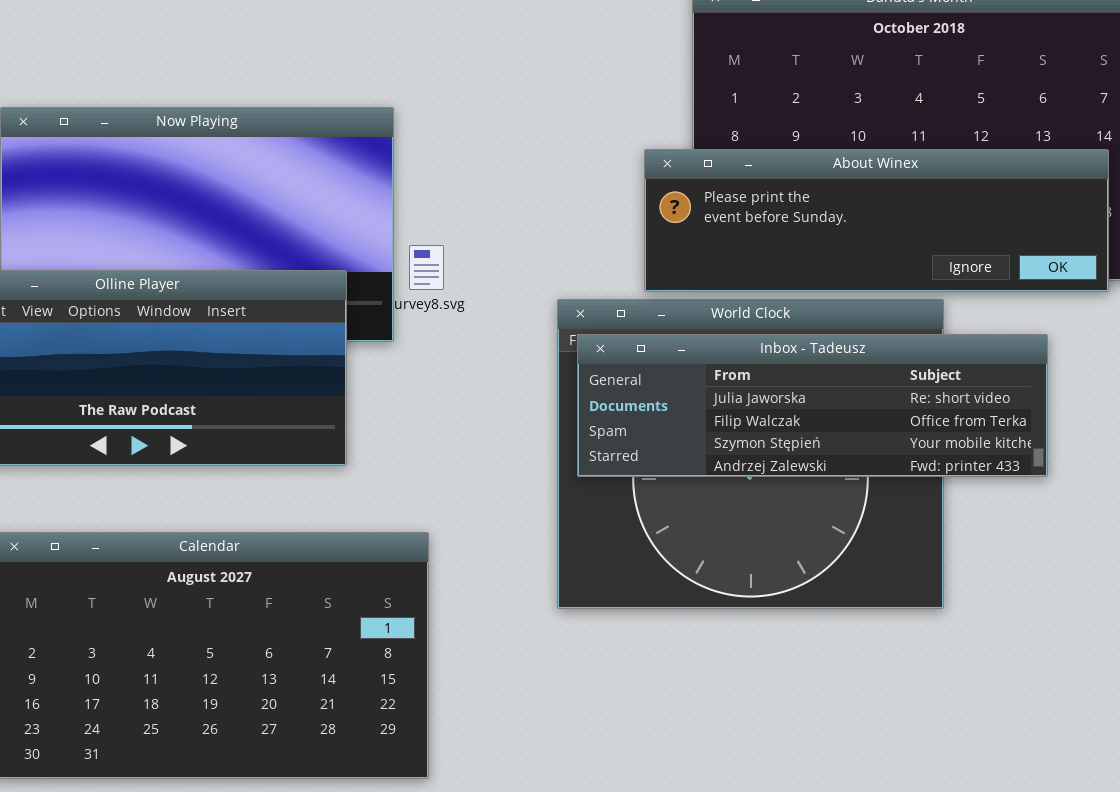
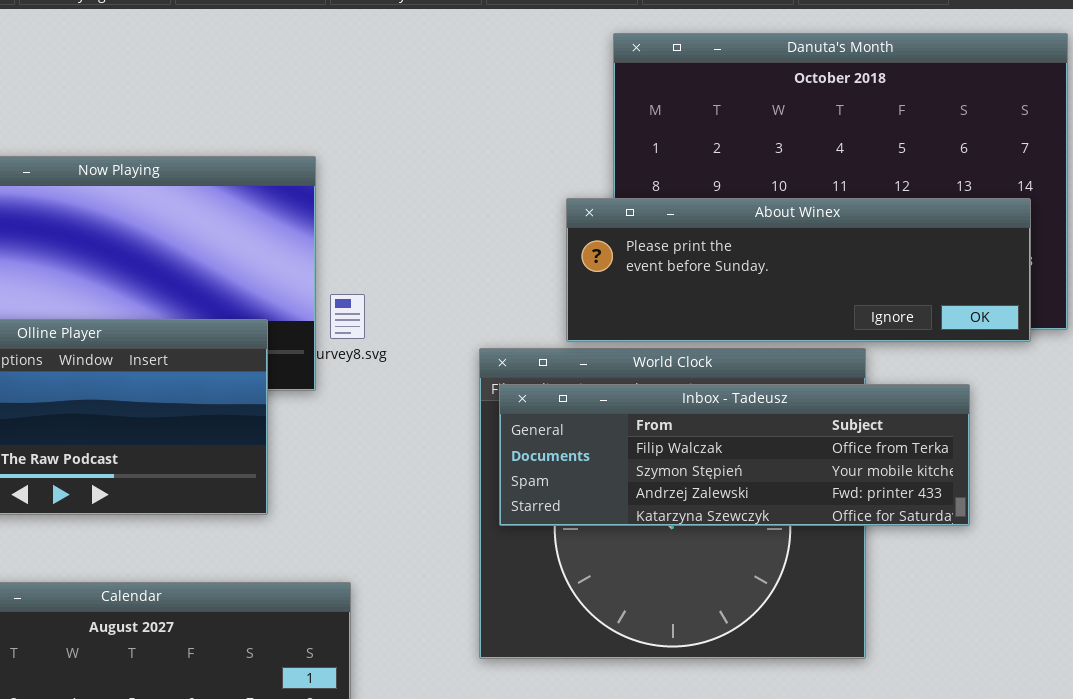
Inbox - Tadeusz: [577,334,1048,477] -> [499,384,970,526], scrolled down 1 row

